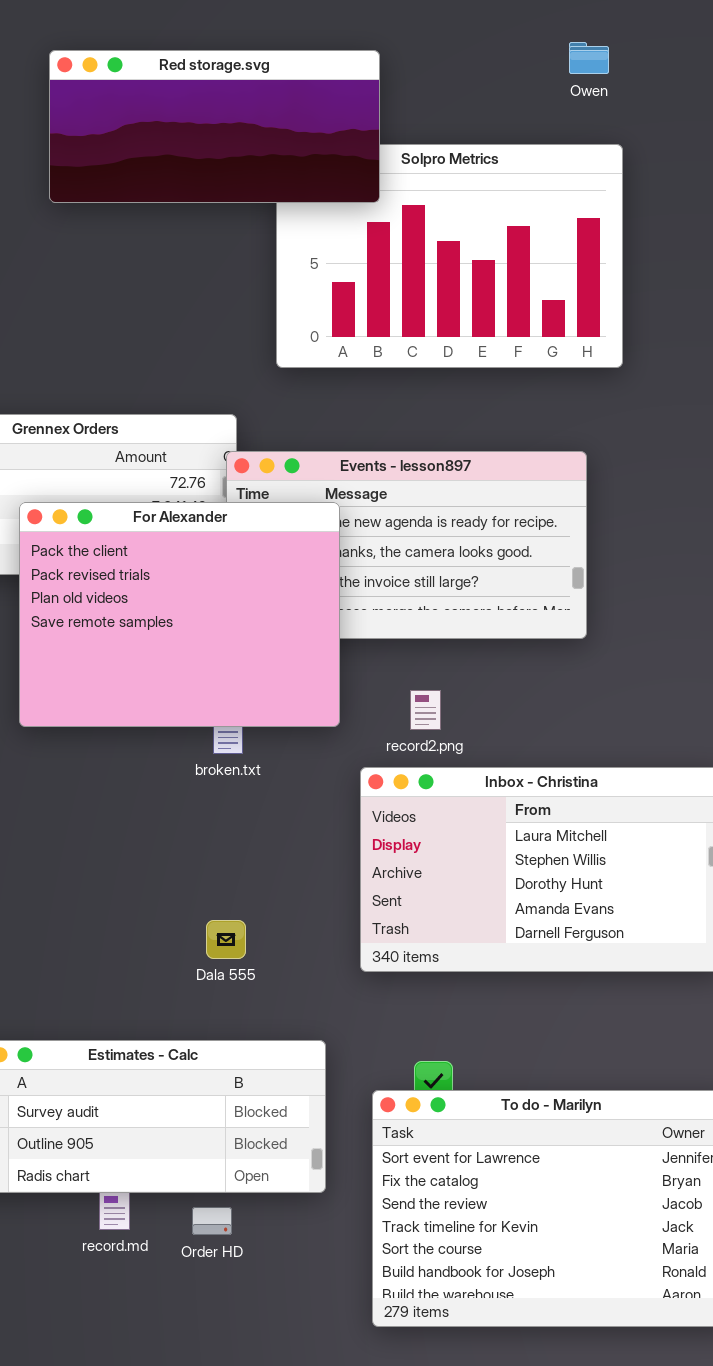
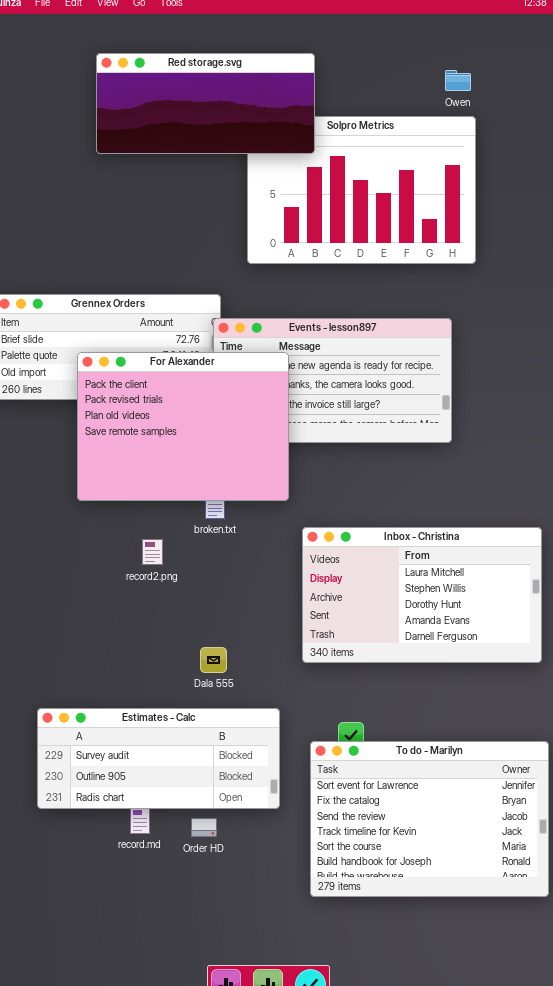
Owen: [569,42,609,74] -> [445,70,471,91], moved
record2.png: [410,690,441,730] -> [142,539,163,565], moved
Dala 555: [206,920,246,959] -> [200,647,227,673], moved

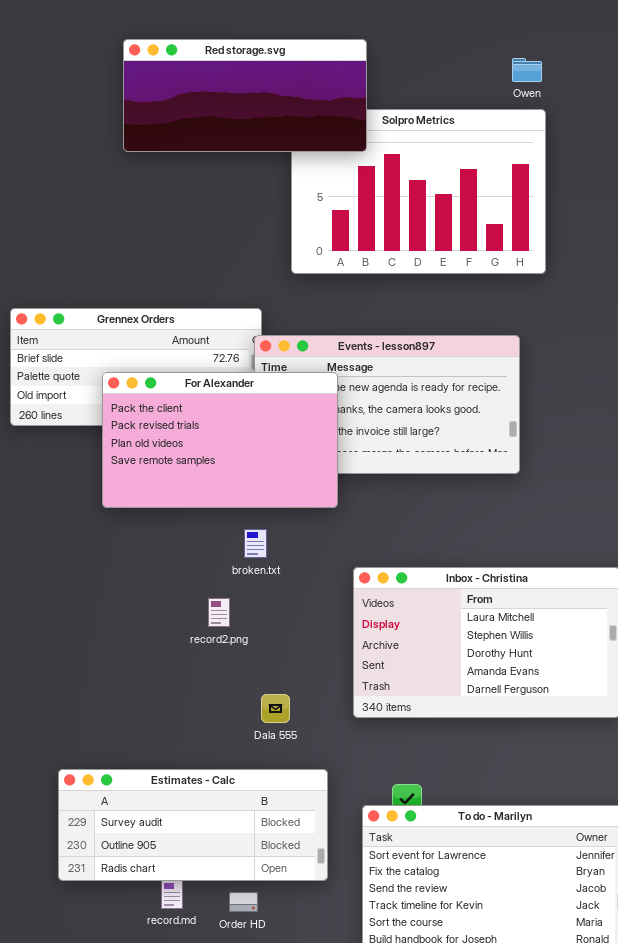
For Alexander: [77,352,289,501] -> [102,372,338,508], resized
record2.png: [142,539,163,565] -> [208,598,230,627], moved
Dala 555: [200,647,227,673] -> [261,694,290,723], moved

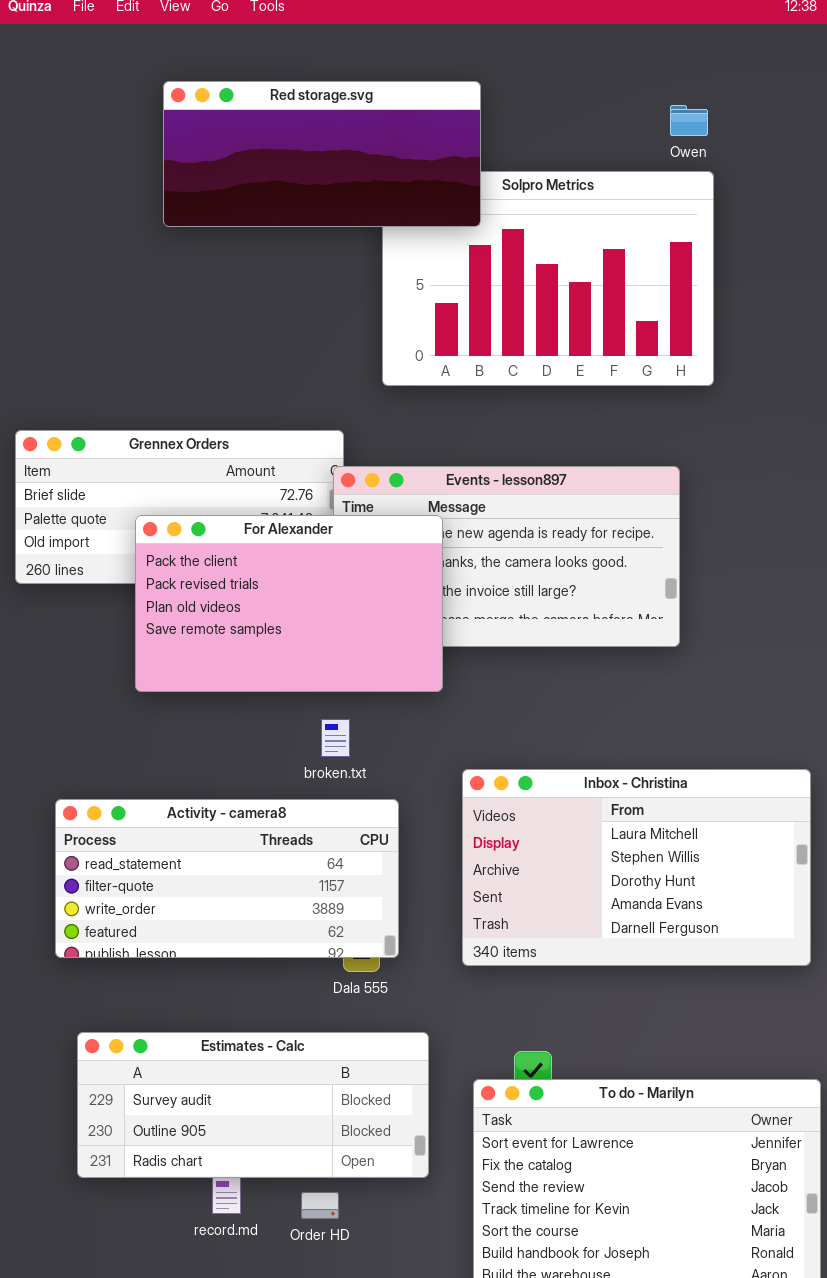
Activity - camera8: none -> [55,799,399,958], opened

